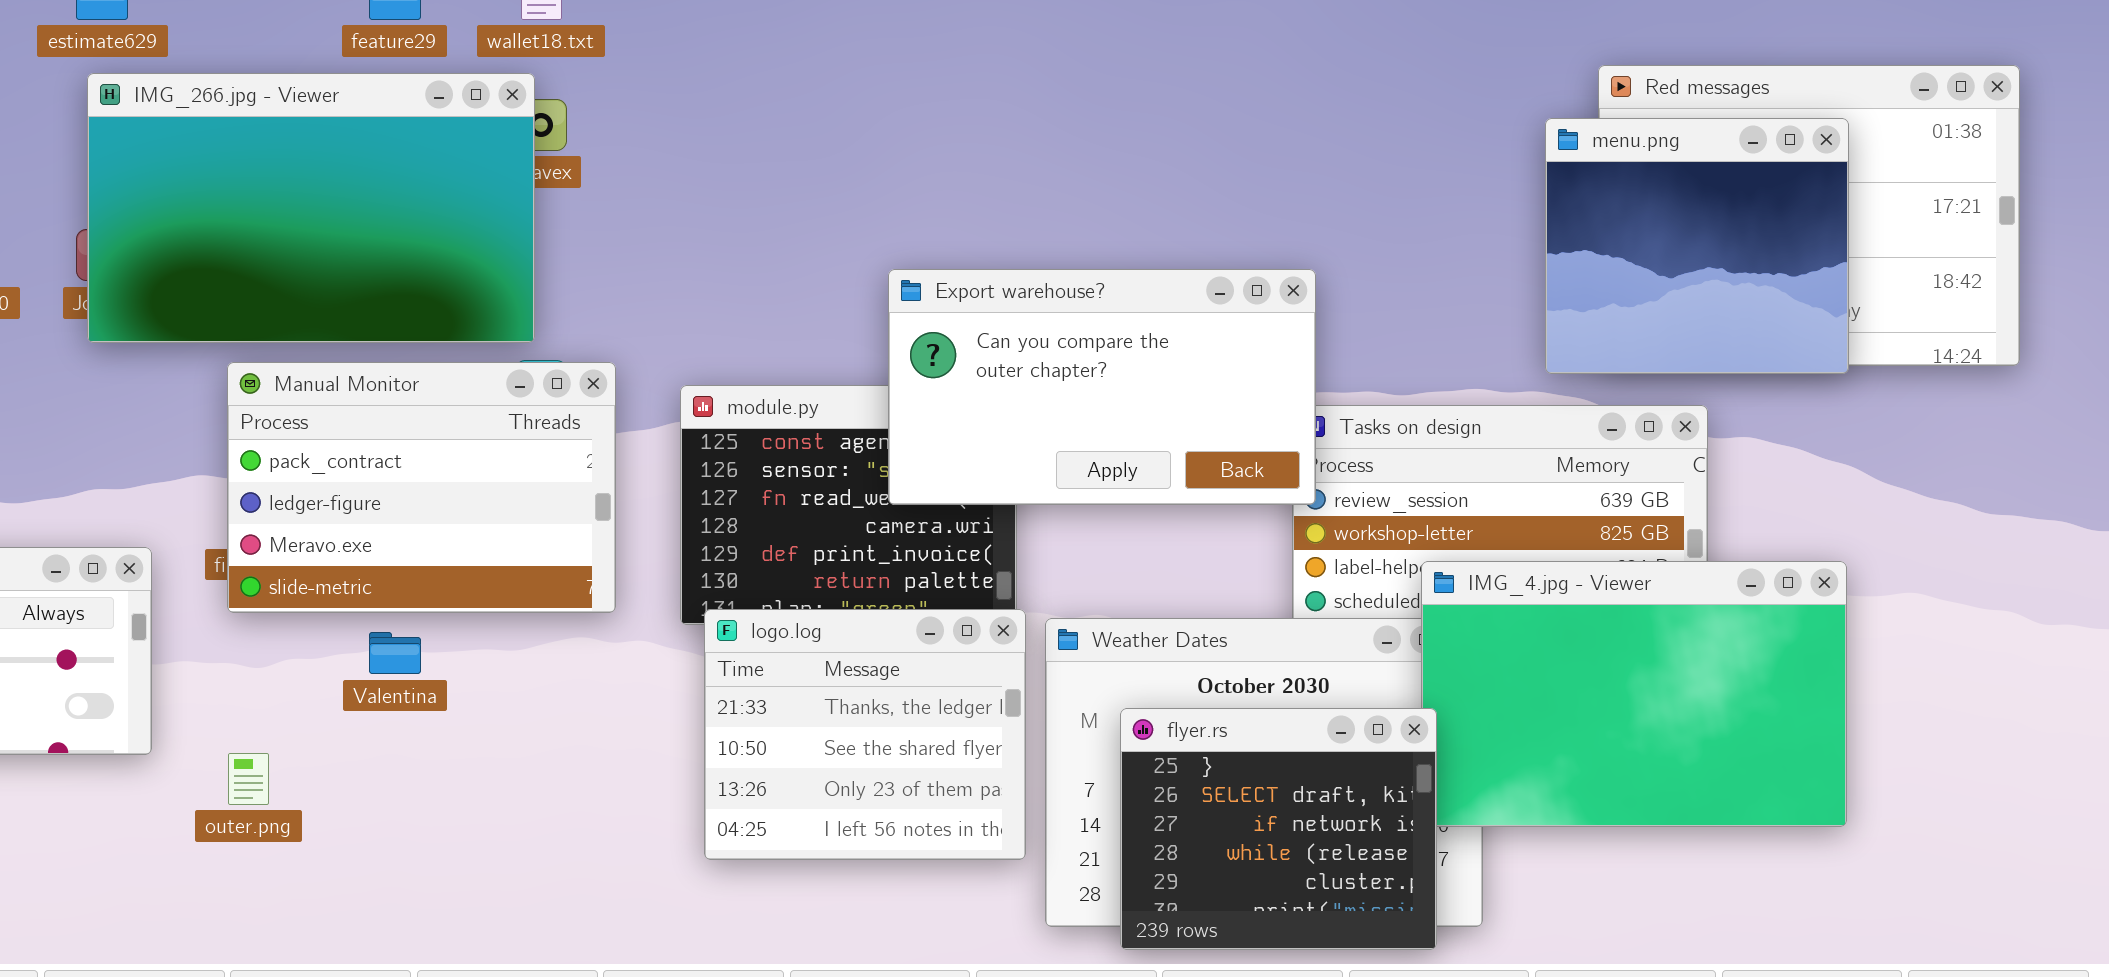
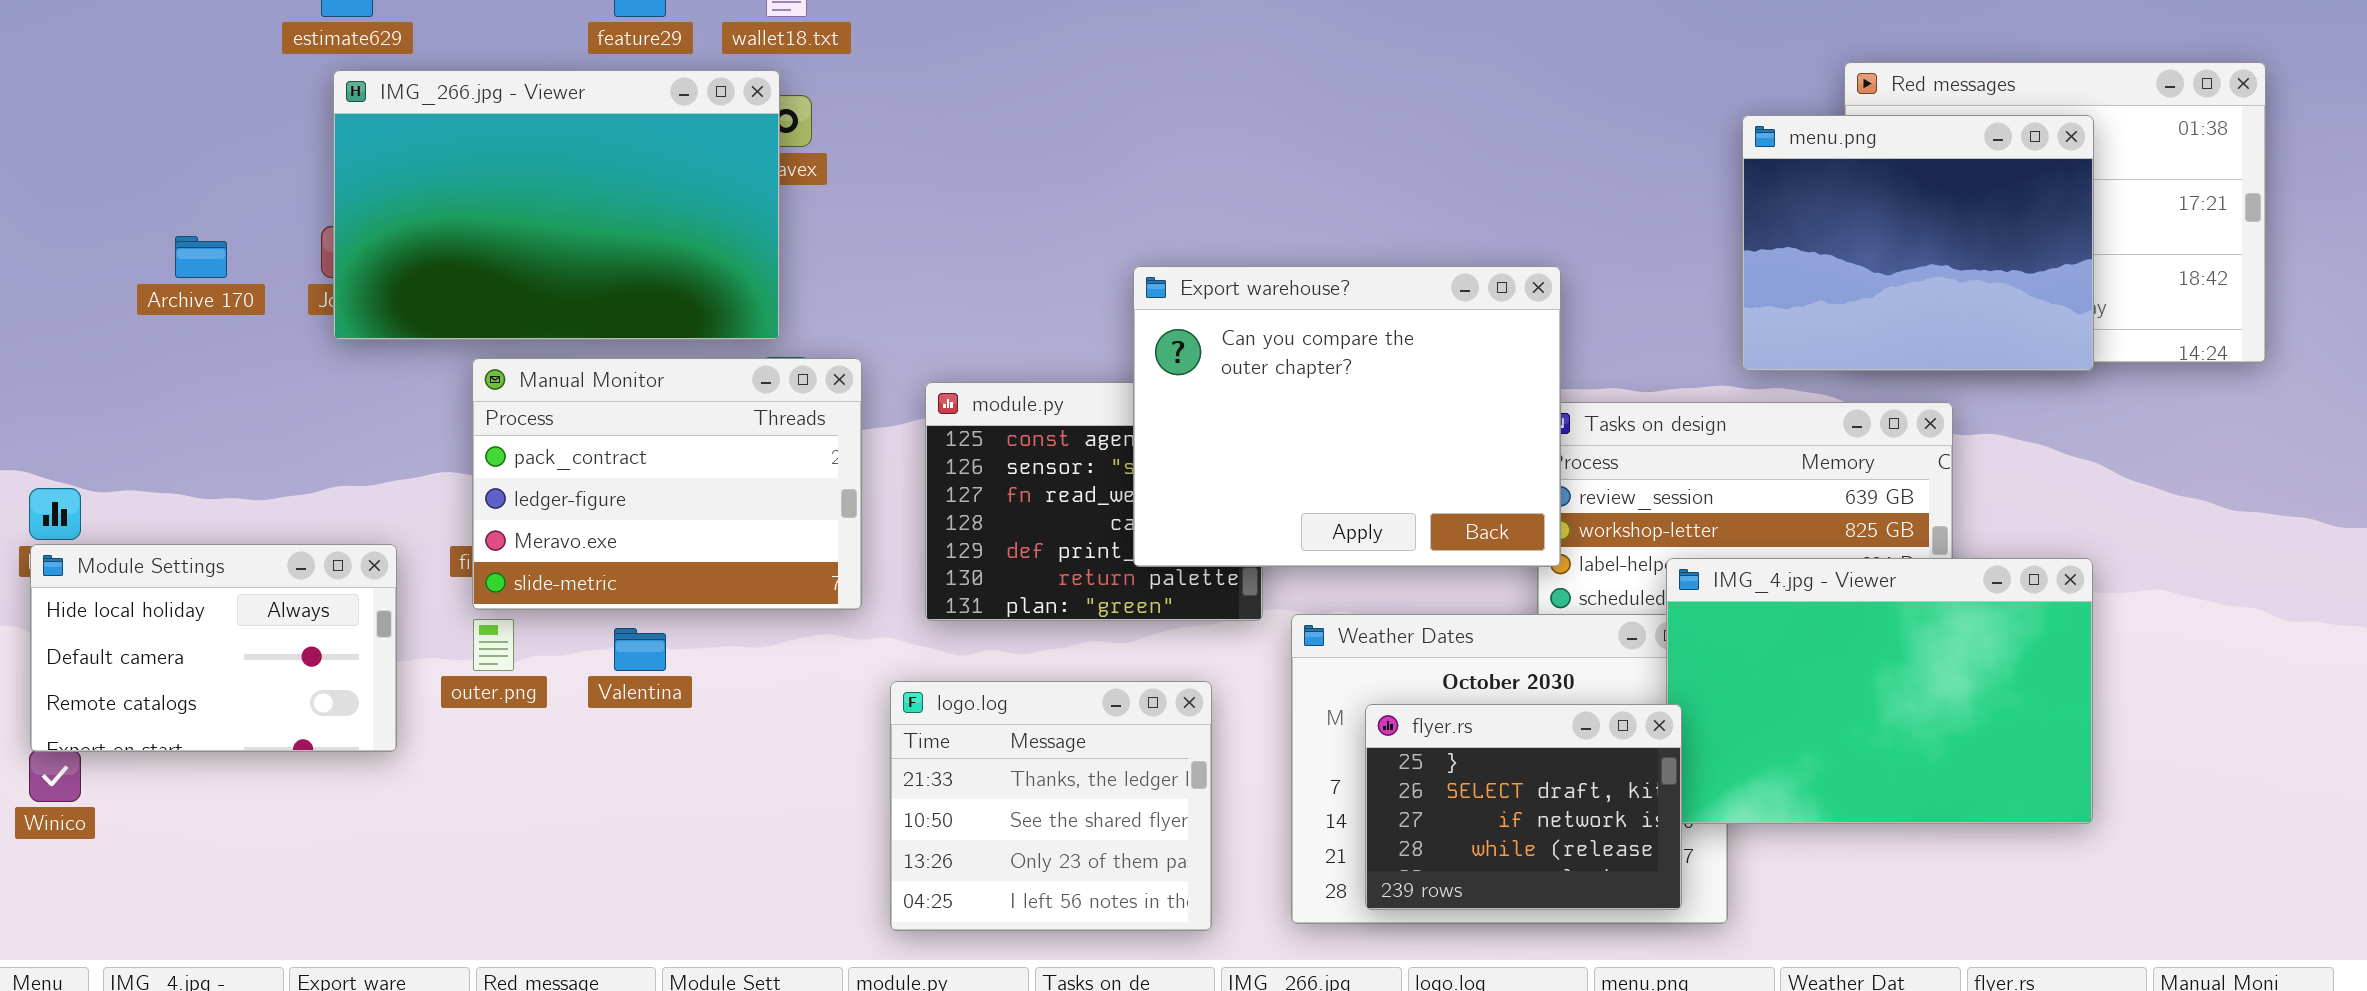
menu.png: [1545,118,1849,374] -> [1742,115,2094,371], resized
Export warehouse?: [888,269,1316,505] -> [1133,266,1561,567], resized
logo.log: [704,609,1026,860] -> [890,681,1212,931], moved
flyer.rs: [1120,708,1437,950] -> [1365,704,1682,910], resized
outer.png: [228,753,269,805] -> [473,619,514,671], moved

